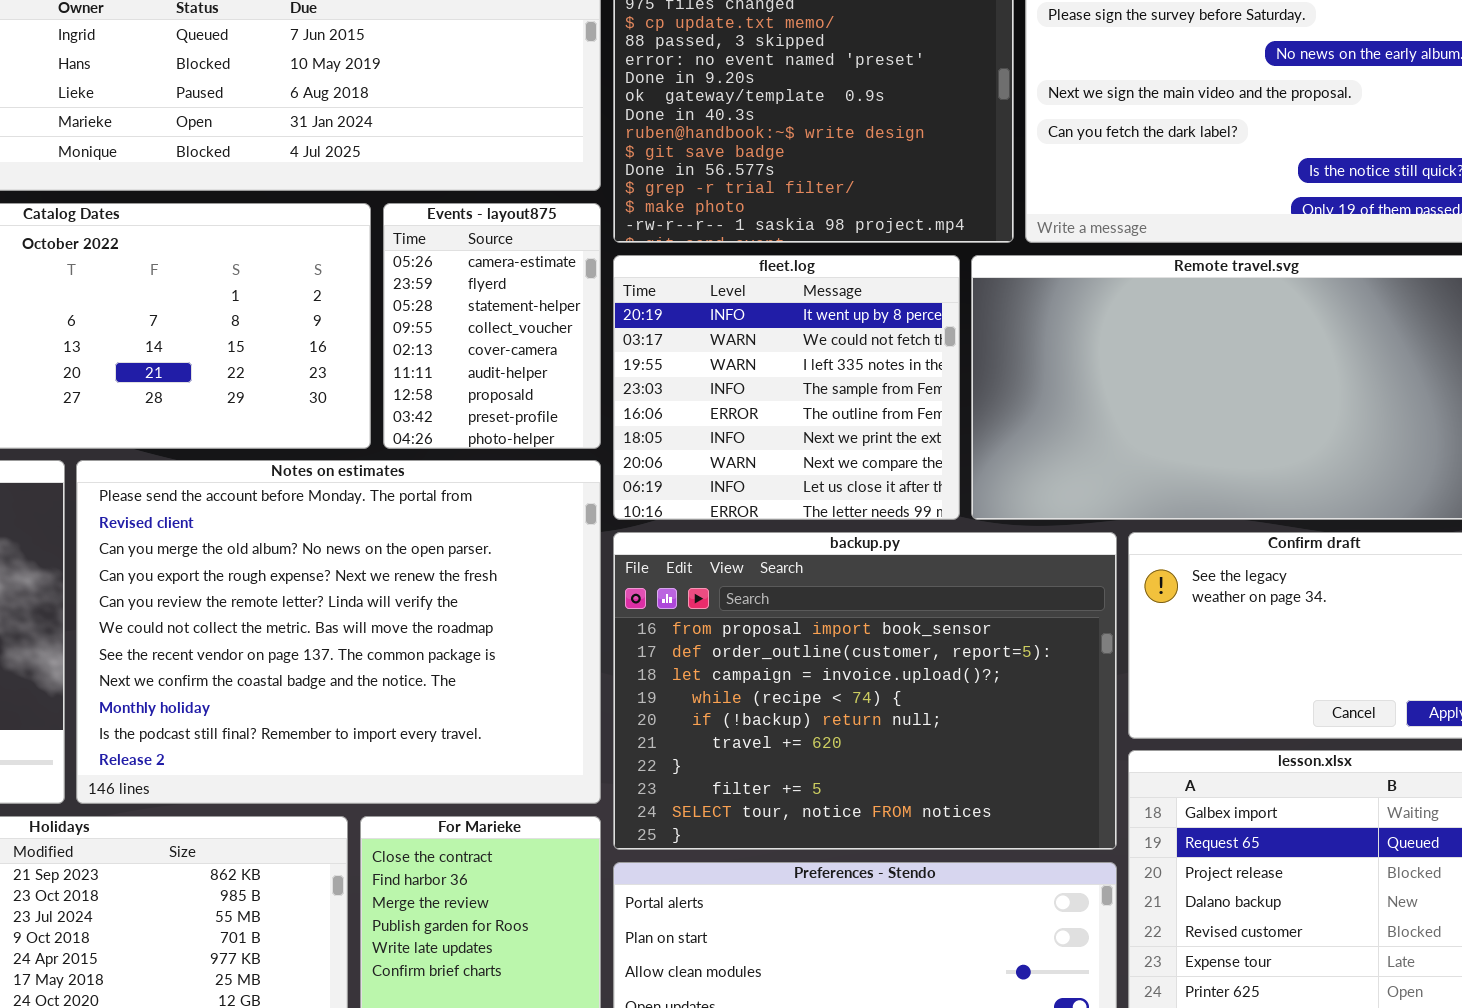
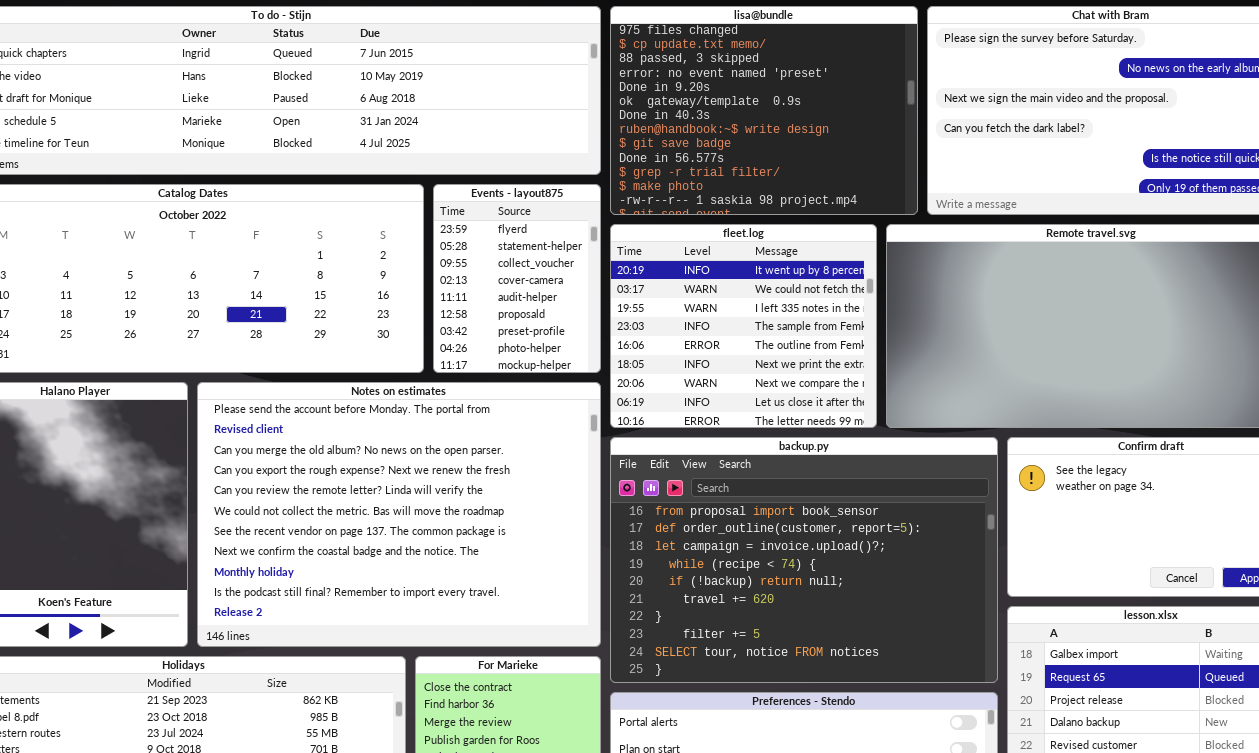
Events - layout875: [383,203,601,449] -> [433,184,601,373], scrolled down 1 row

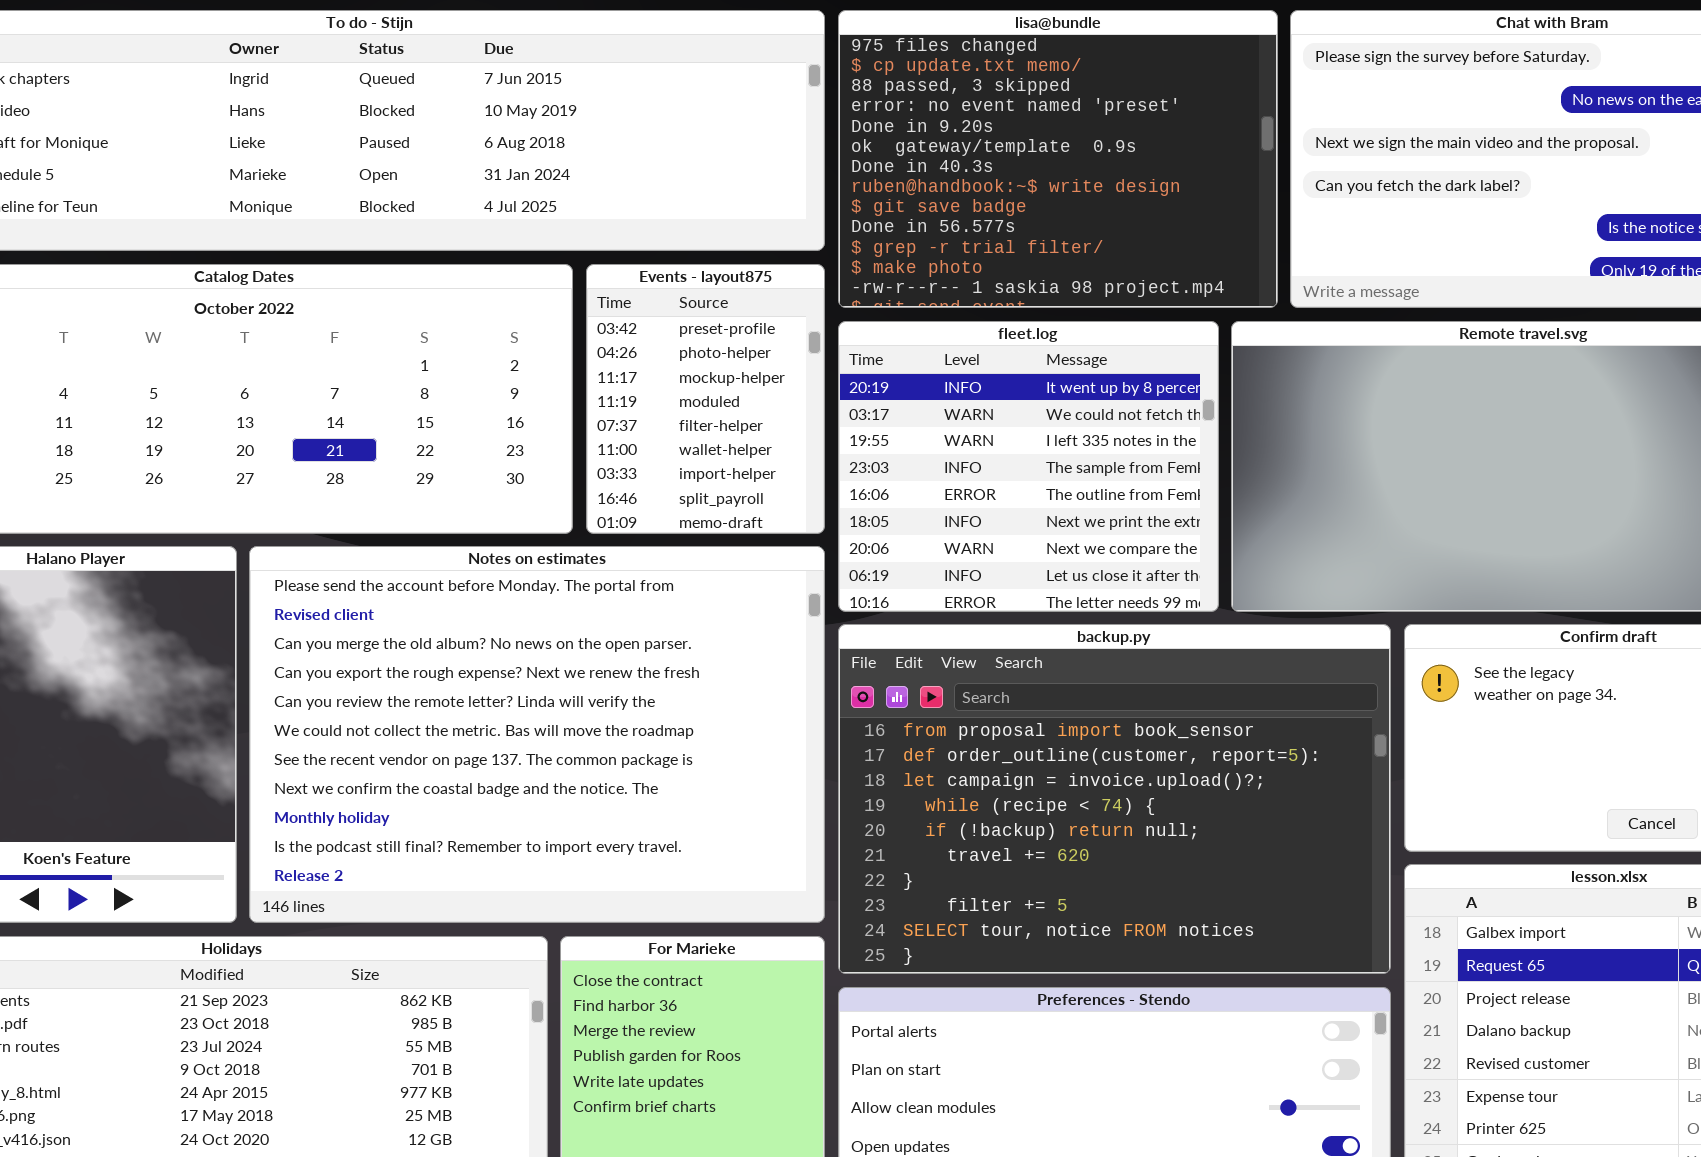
Events - layout875: [433,184,601,373] -> [586,264,825,534], scrolled down 6 rows

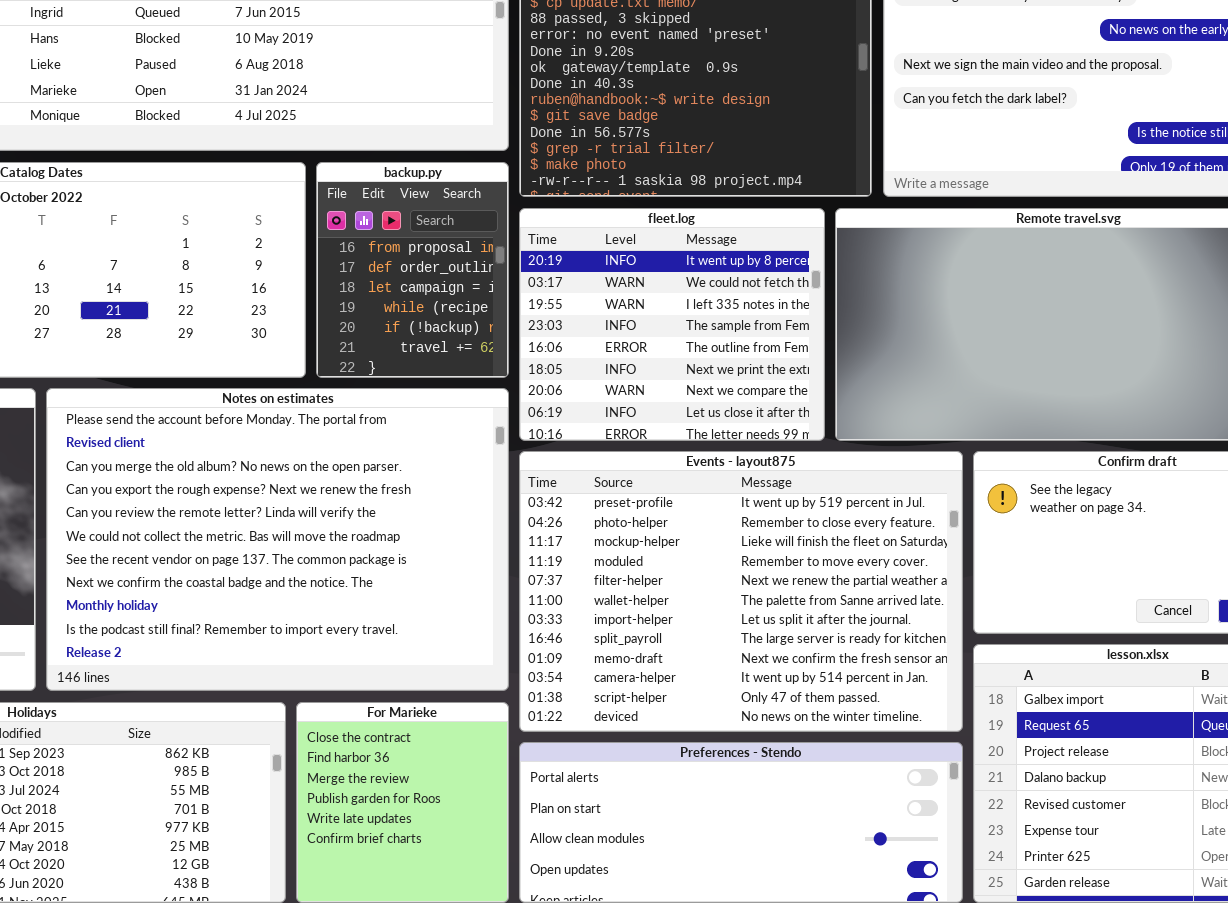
Events - layout875: [586,264,825,534] -> [519,451,963,732], moved, resized
backup.py: [838,624,1391,974] -> [316,162,509,378], moved, resized

